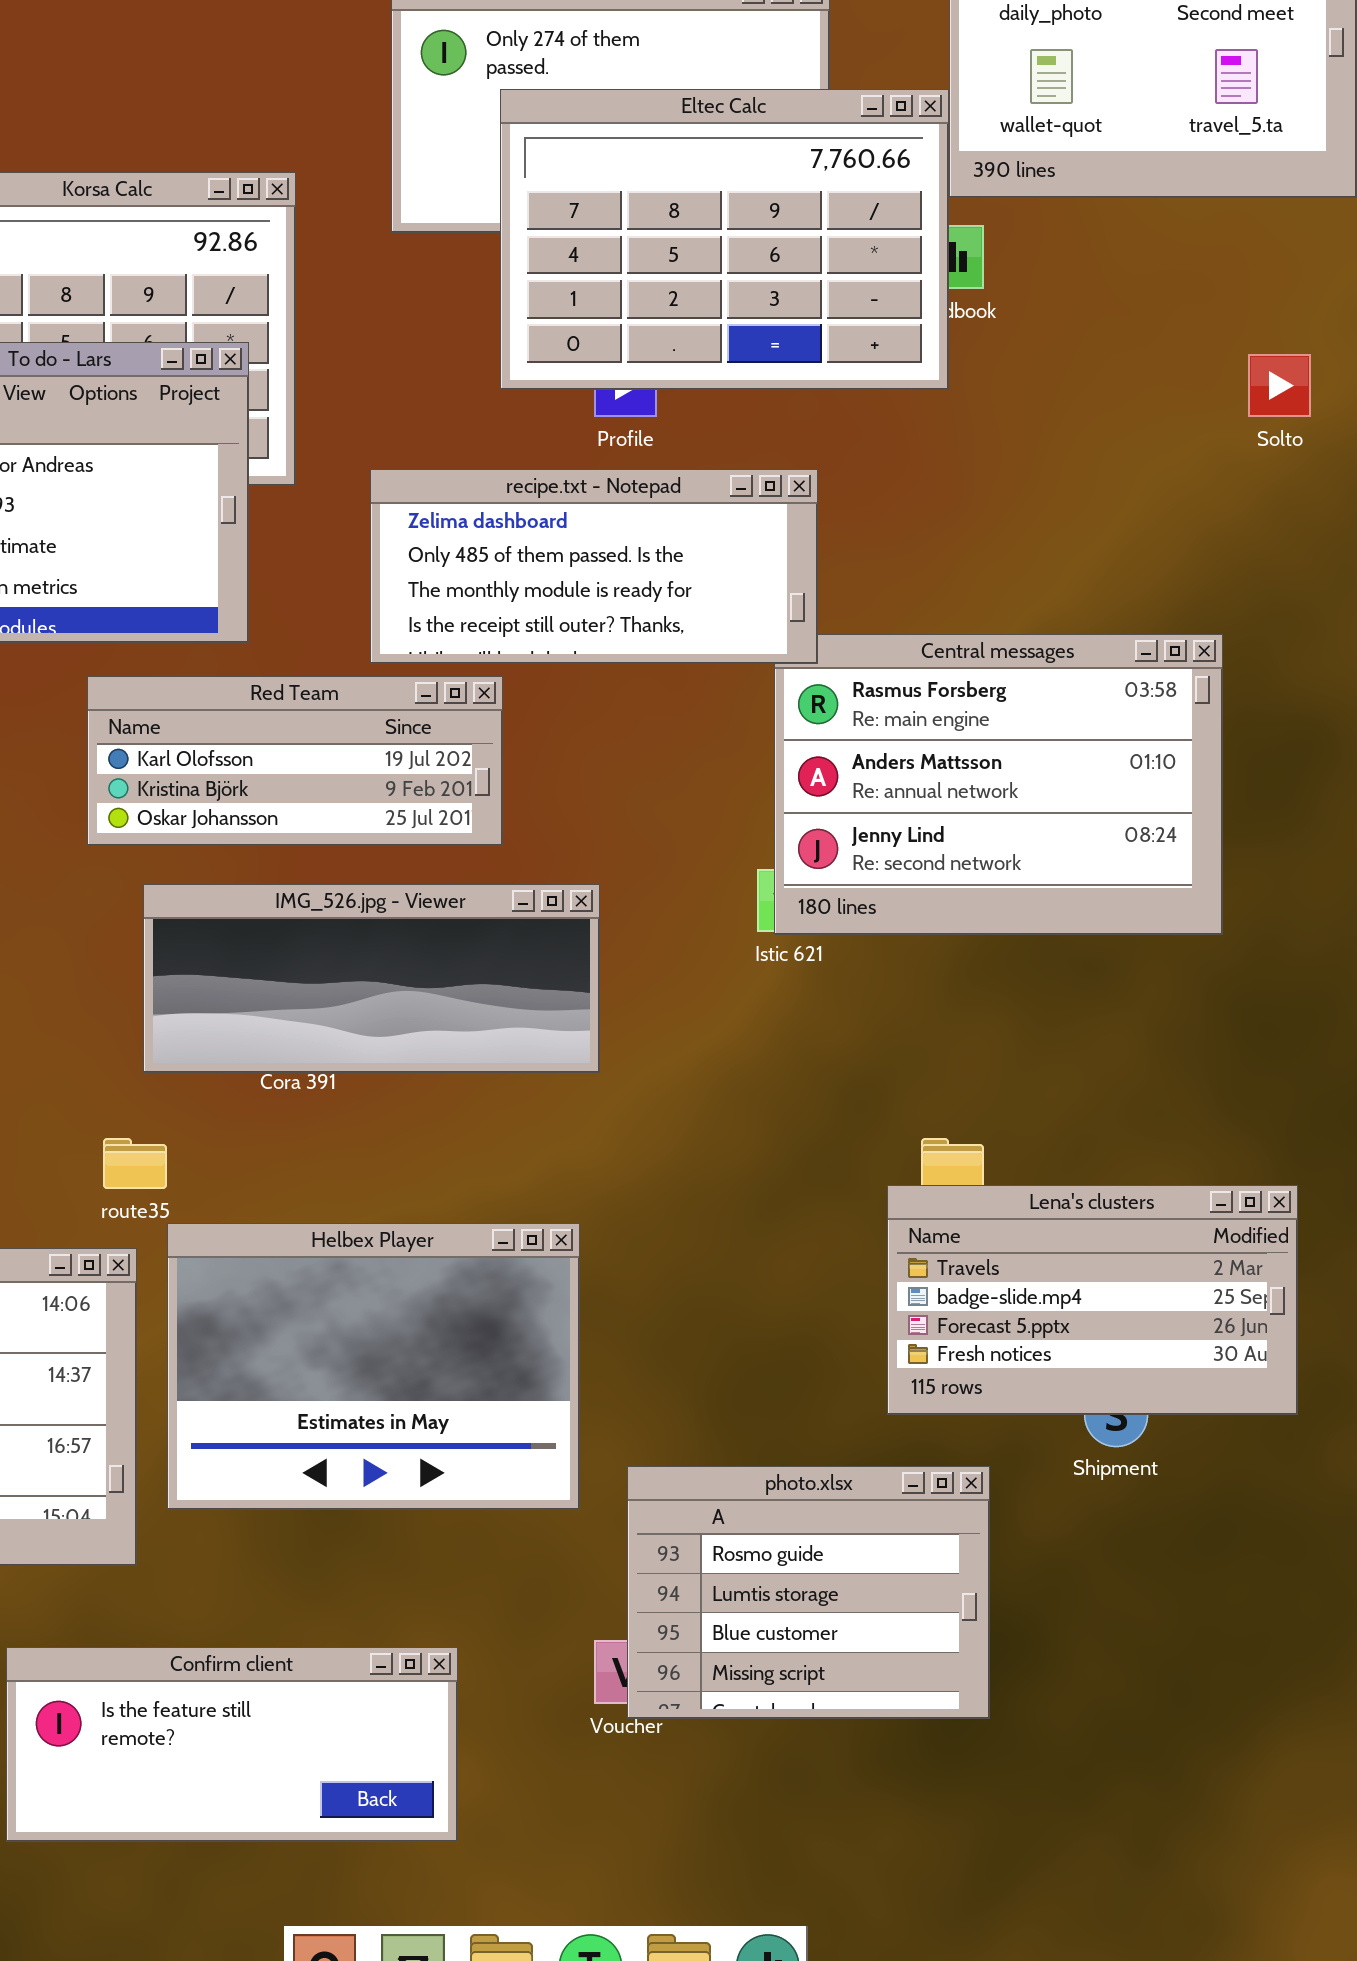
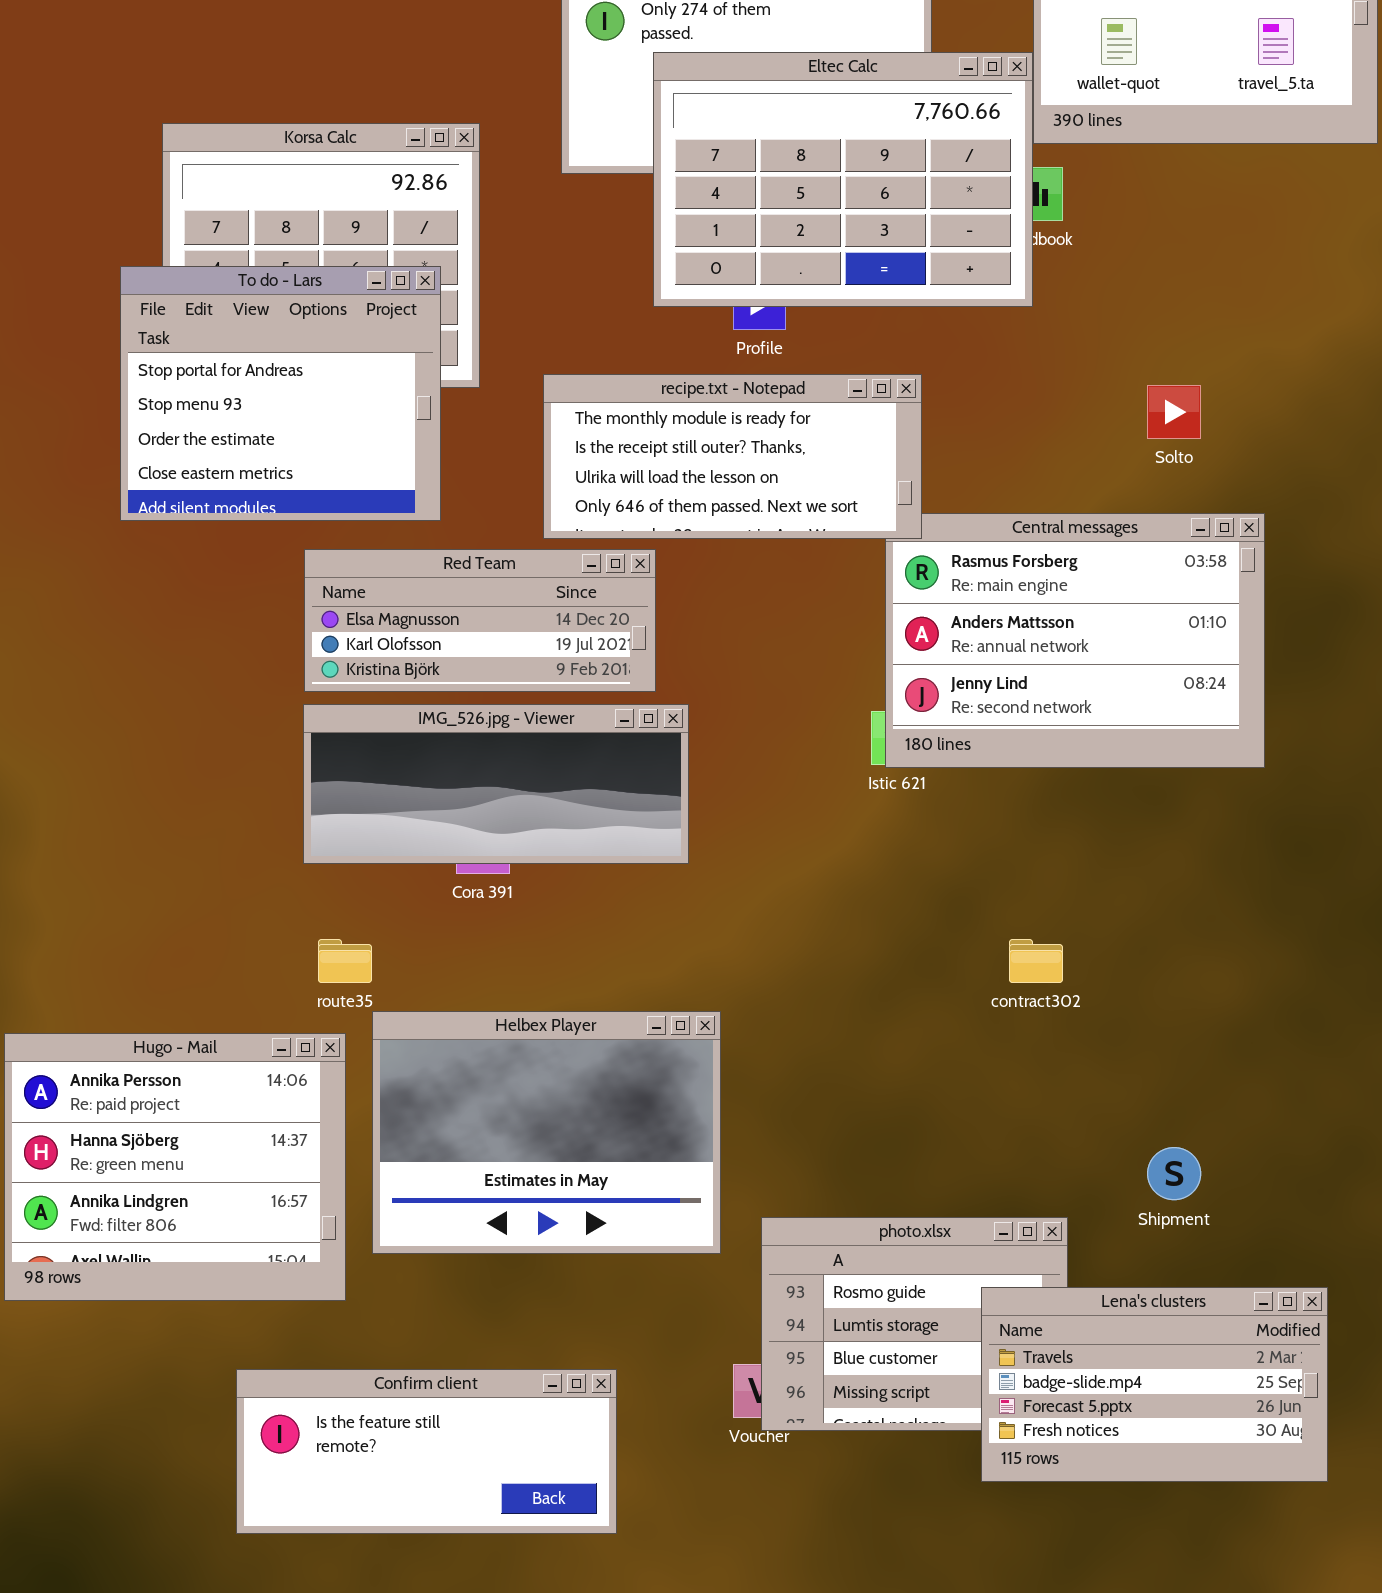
Solto: [1248,354,1311,417] -> [1147,385,1201,439], moved
recipe.txt - Notepad: [370,469,818,664] -> [543,374,922,539], scrolled down 2 rows
Red Team: [87,676,503,846] -> [304,549,656,692], scrolled up 1 row
IMG_526.jpg - Viewer: [143,884,600,1073] -> [303,704,689,864], moved
Lena's clusters: [887,1185,1298,1415] -> [981,1287,1328,1482], moved

